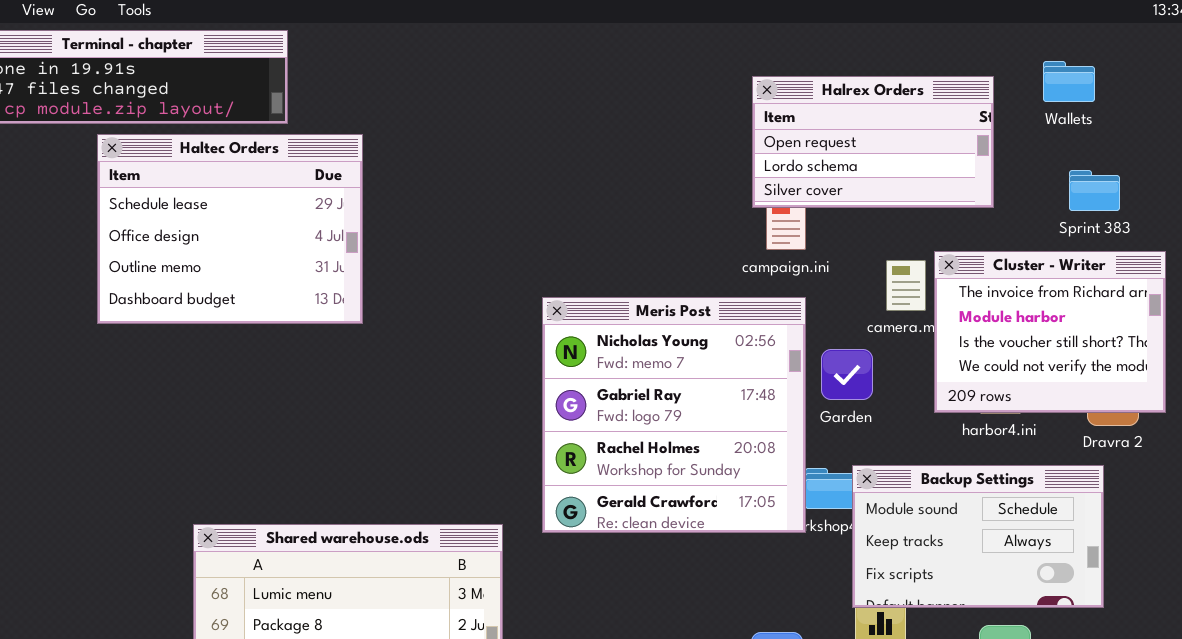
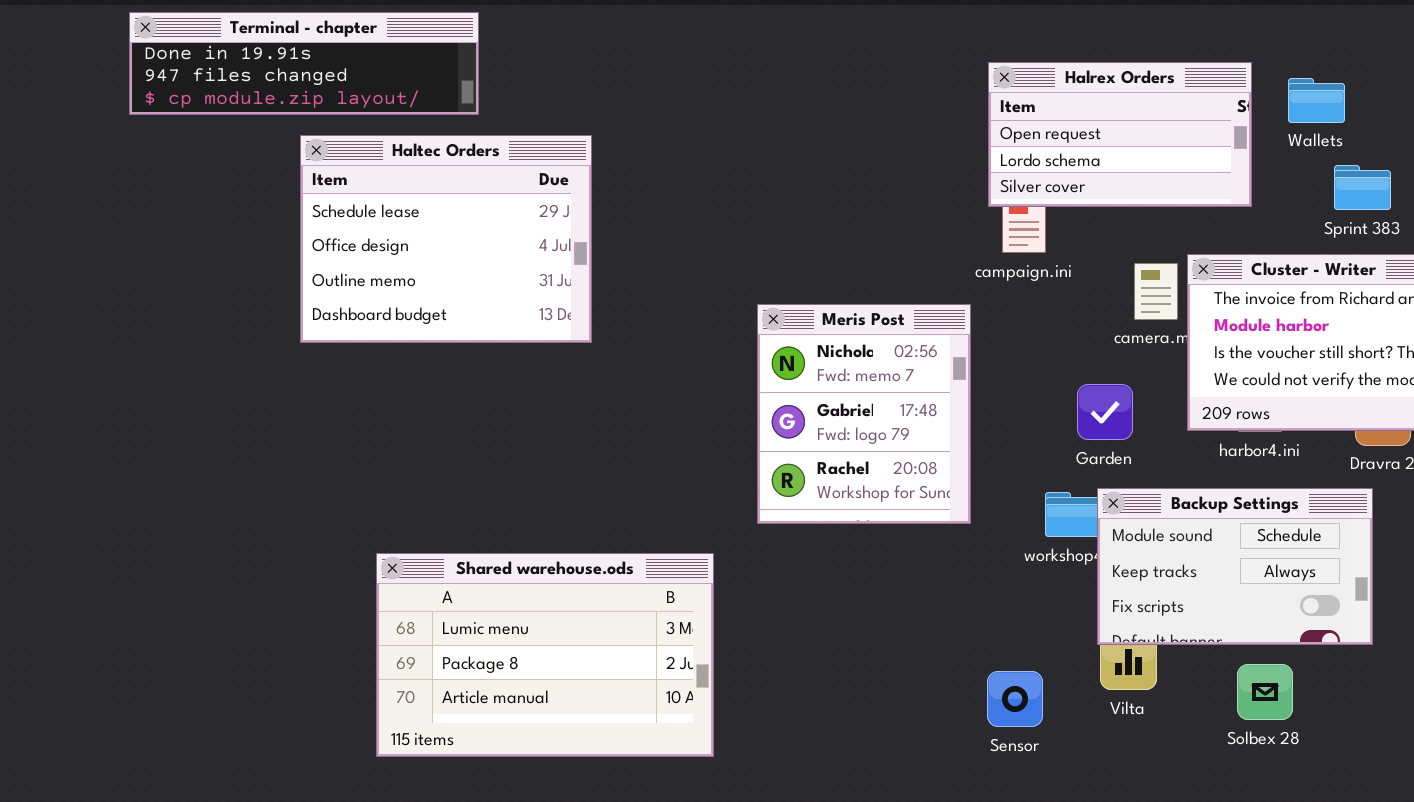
Wallets: [1043,61,1095,102] -> [1288,78,1345,123], moved
Haltec Orders: [97,134,363,324] -> [300,135,592,343], moved
Meris Post: [542,297,806,533] -> [757,304,971,524], resized
Garden: [821,349,873,400] -> [1077,384,1133,440], moved

